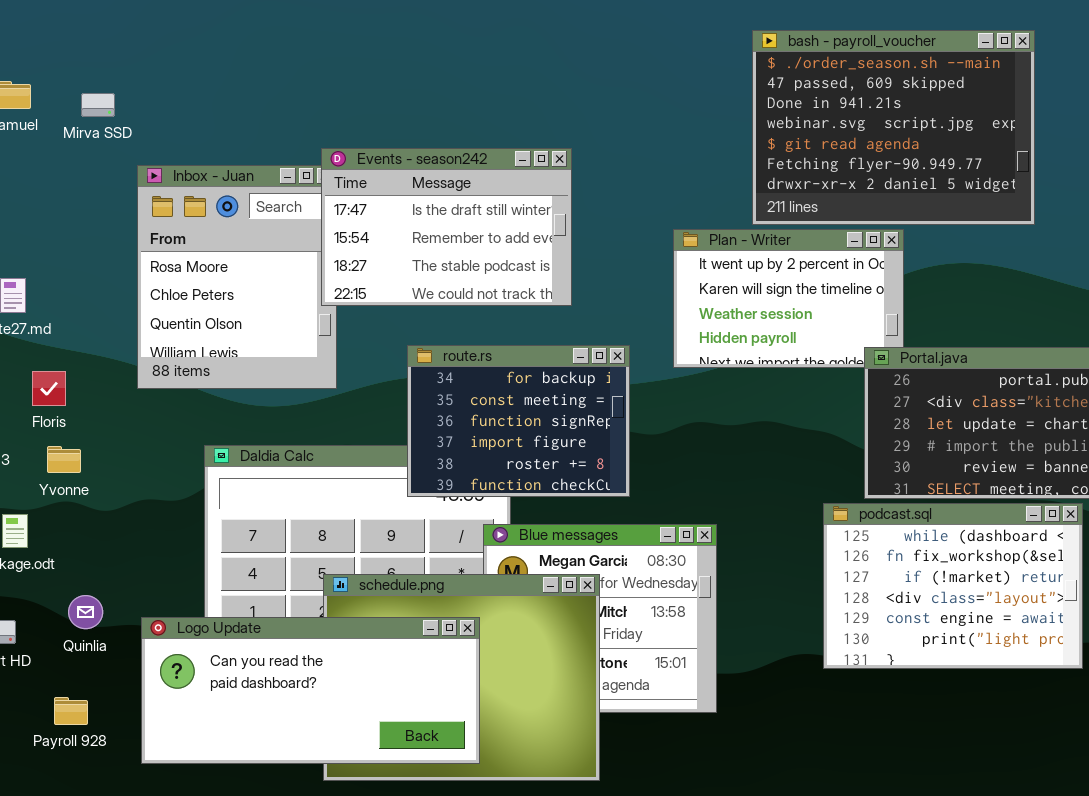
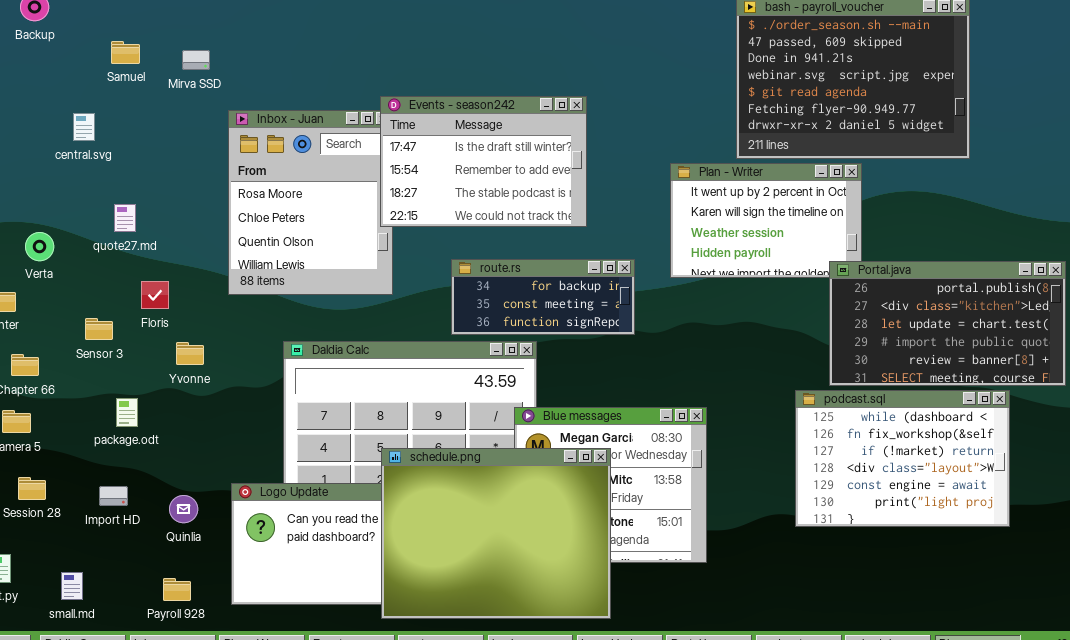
route.rs: [407,345,630,497] -> [451,259,635,335], resized
Yvonne: [47,446,81,473] -> [176,342,204,365], moved
schedule.png: [323,574,600,781] -> [381,448,611,619], raised
Quinlia: [68,595,103,629] -> [169,495,198,523], moved
Payroll 928: [54,697,88,725] -> [163,578,191,601], moved

